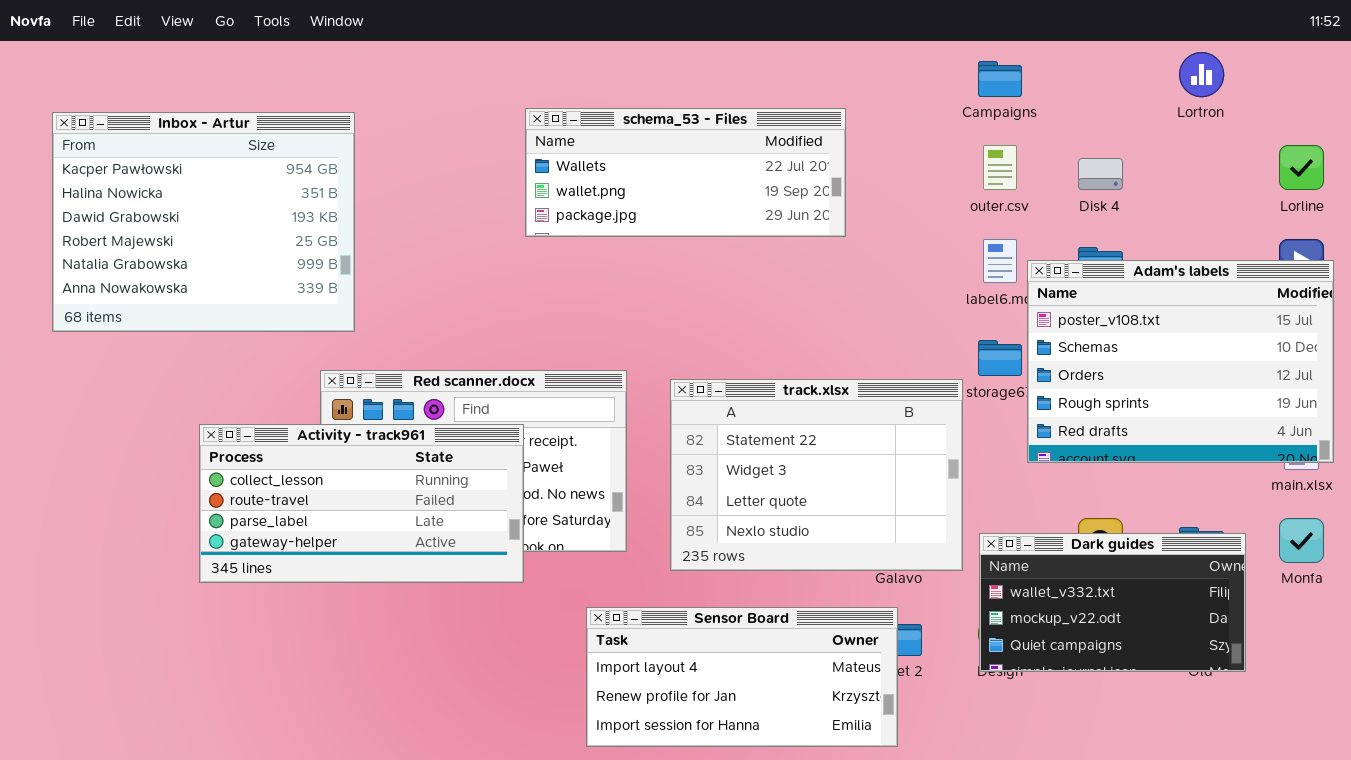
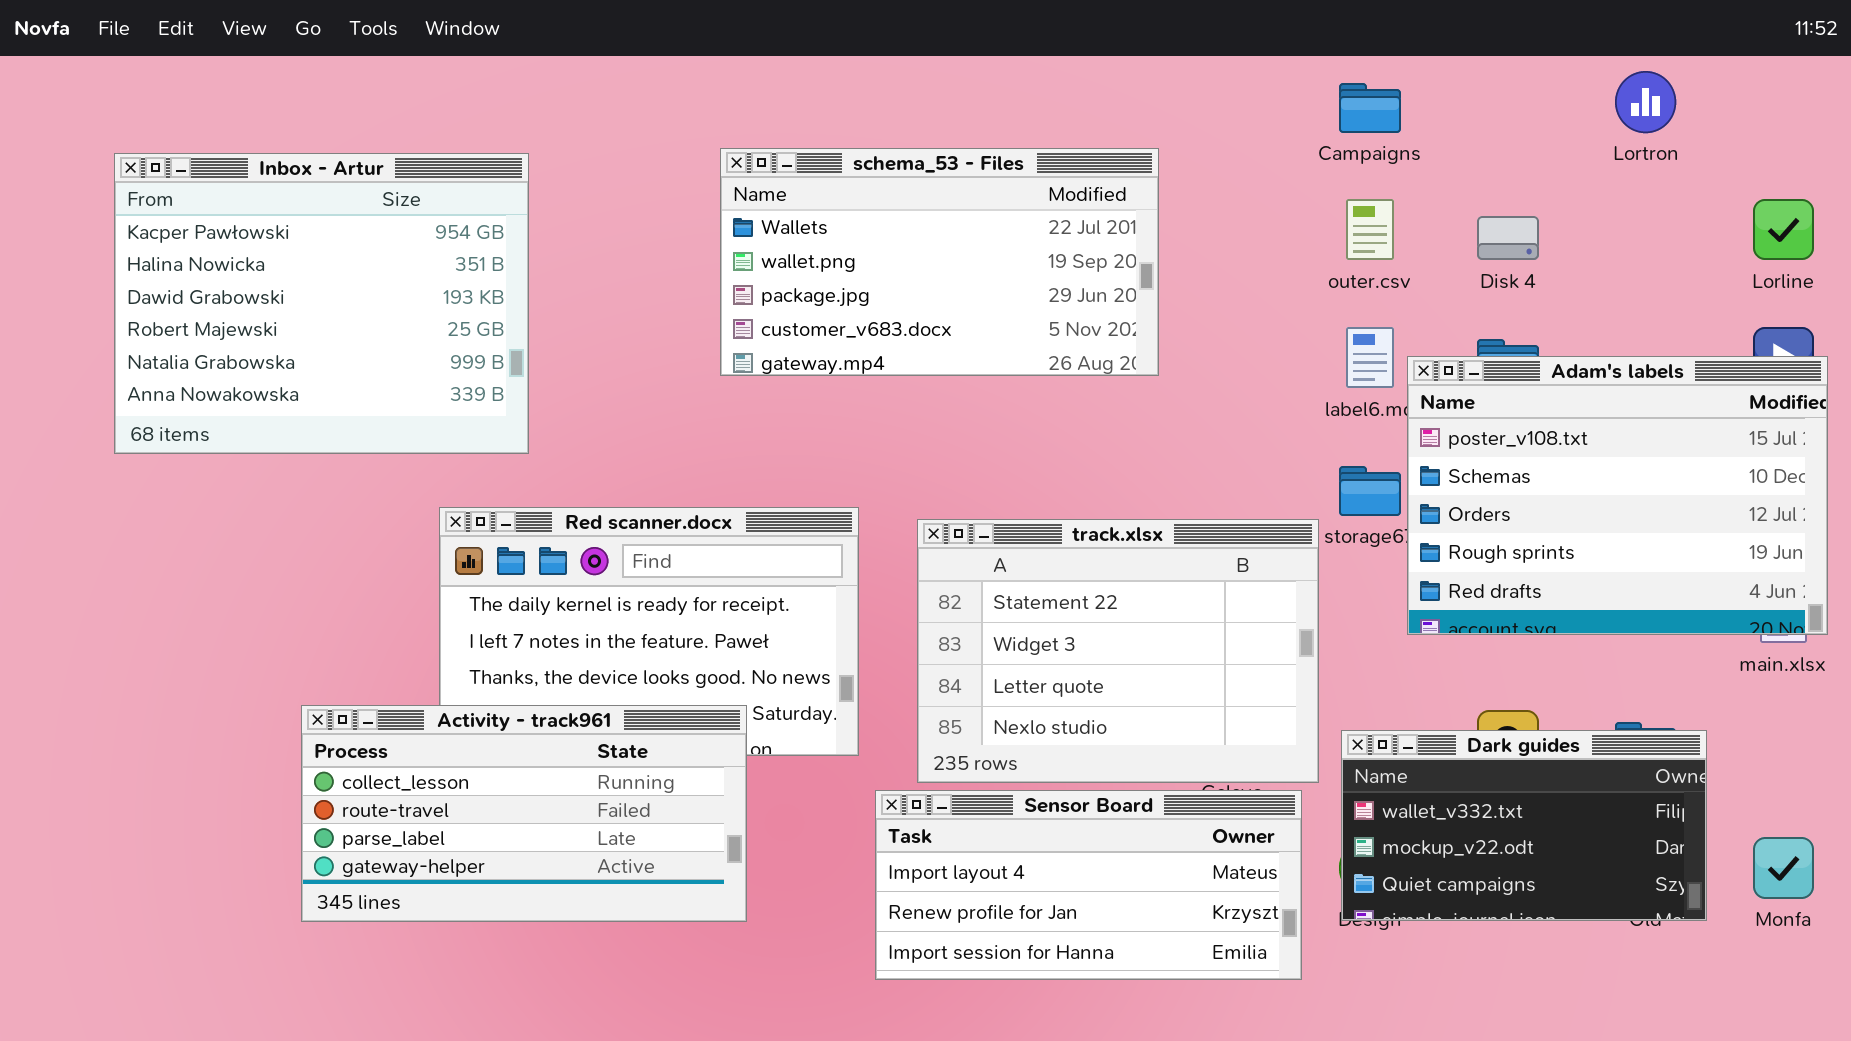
schema_53 - Files: [525,108,846,237] -> [720,148,1159,376], resized
Inbox - Artur: [52,112,355,332] -> [114,153,529,454], moved
Activity - track961: [199,424,524,583] -> [301,705,747,922], moved
Monfa: [1279,518,1324,563] -> [1753,837,1814,899], moved
Sensor Board: [586,607,898,747] -> [875,790,1302,980], moved

